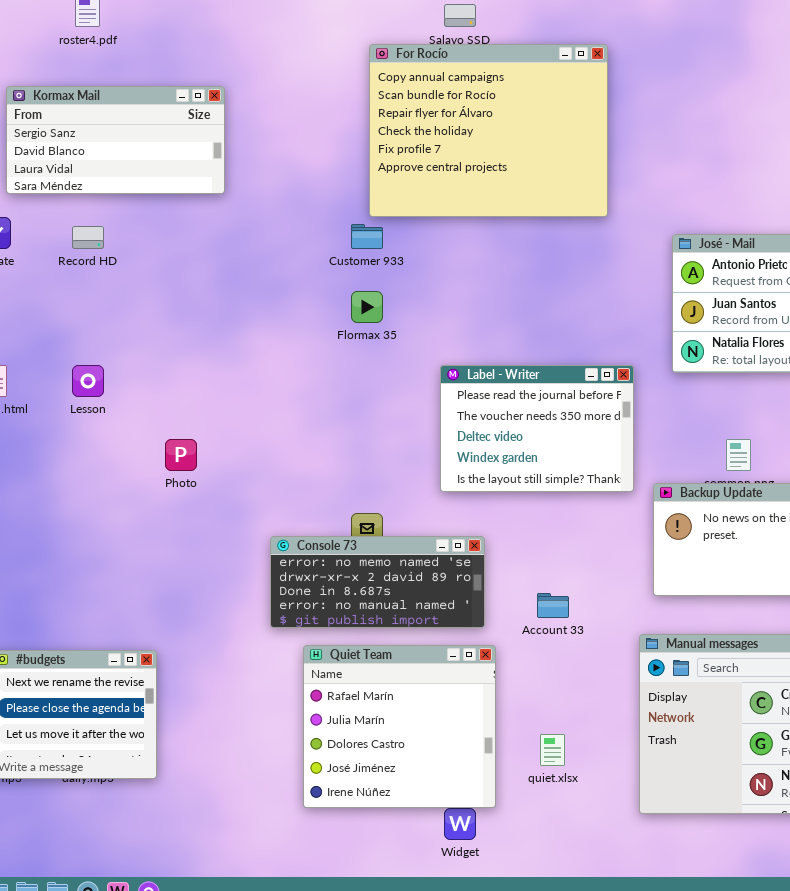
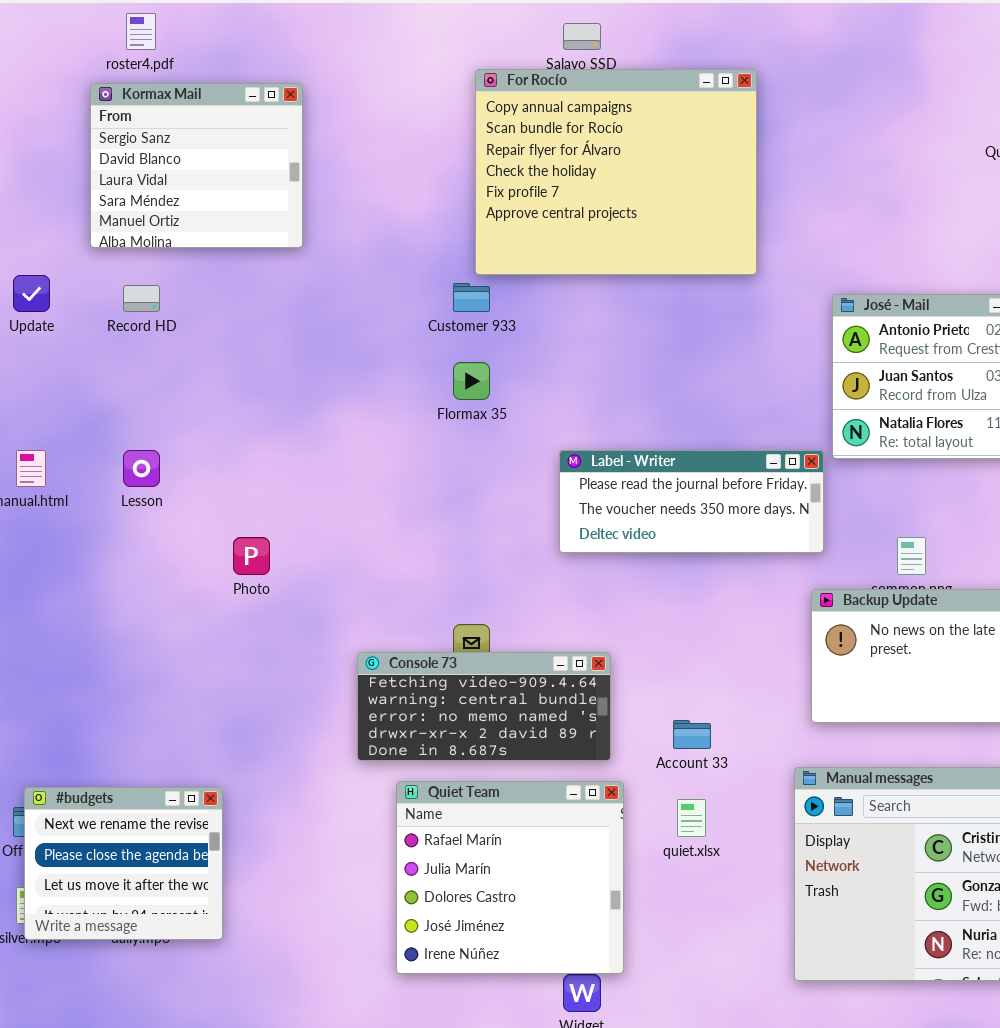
Kormax Mail: [6,86,225,194] -> [90,83,303,248], resized
Label - Writer: [440,365,634,492] -> [559,450,824,553], resized
Console 73: [270,536,485,628] -> [357,652,611,761], scrolled up 2 rows
quiet.xlsx: [540,734,565,766] -> [677,799,706,837], moved

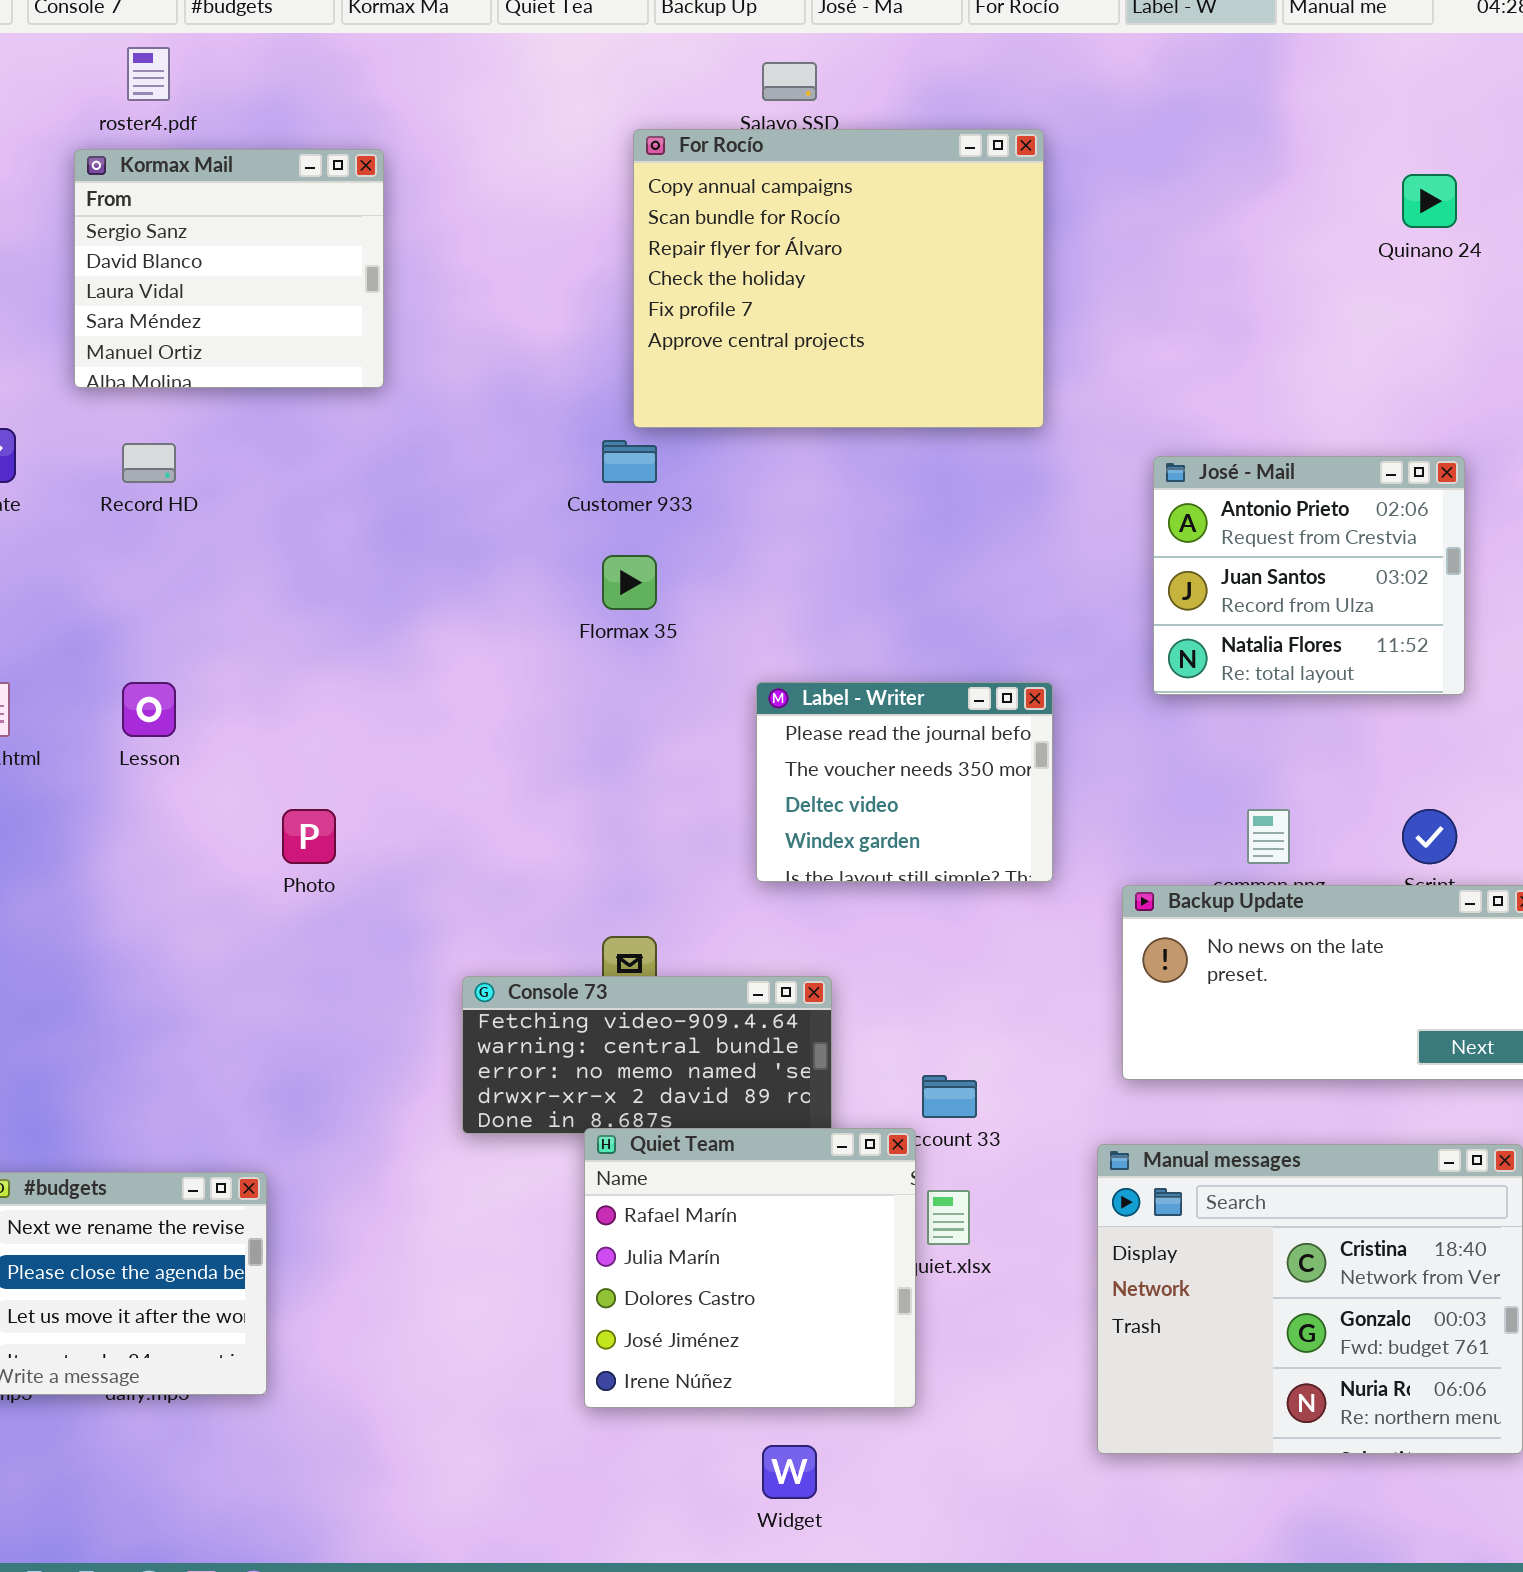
Label - Writer: [559,450,824,553] -> [756,682,1053,882], resized
Quiet Team: [396,781,624,974] -> [584,1128,916,1408], moved

